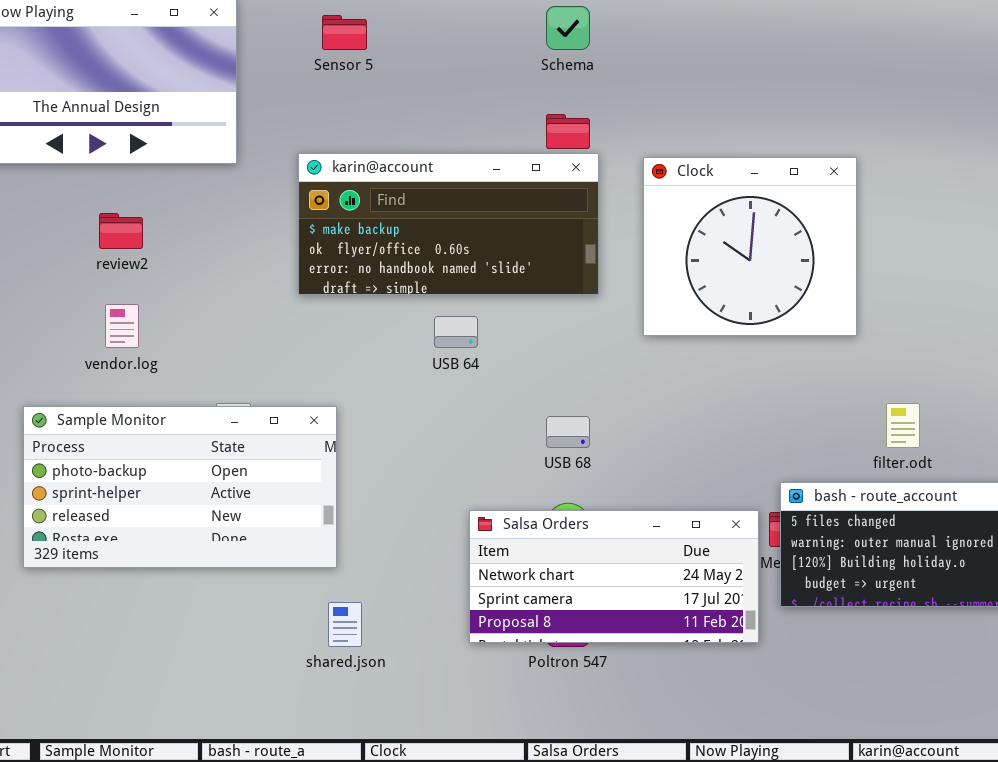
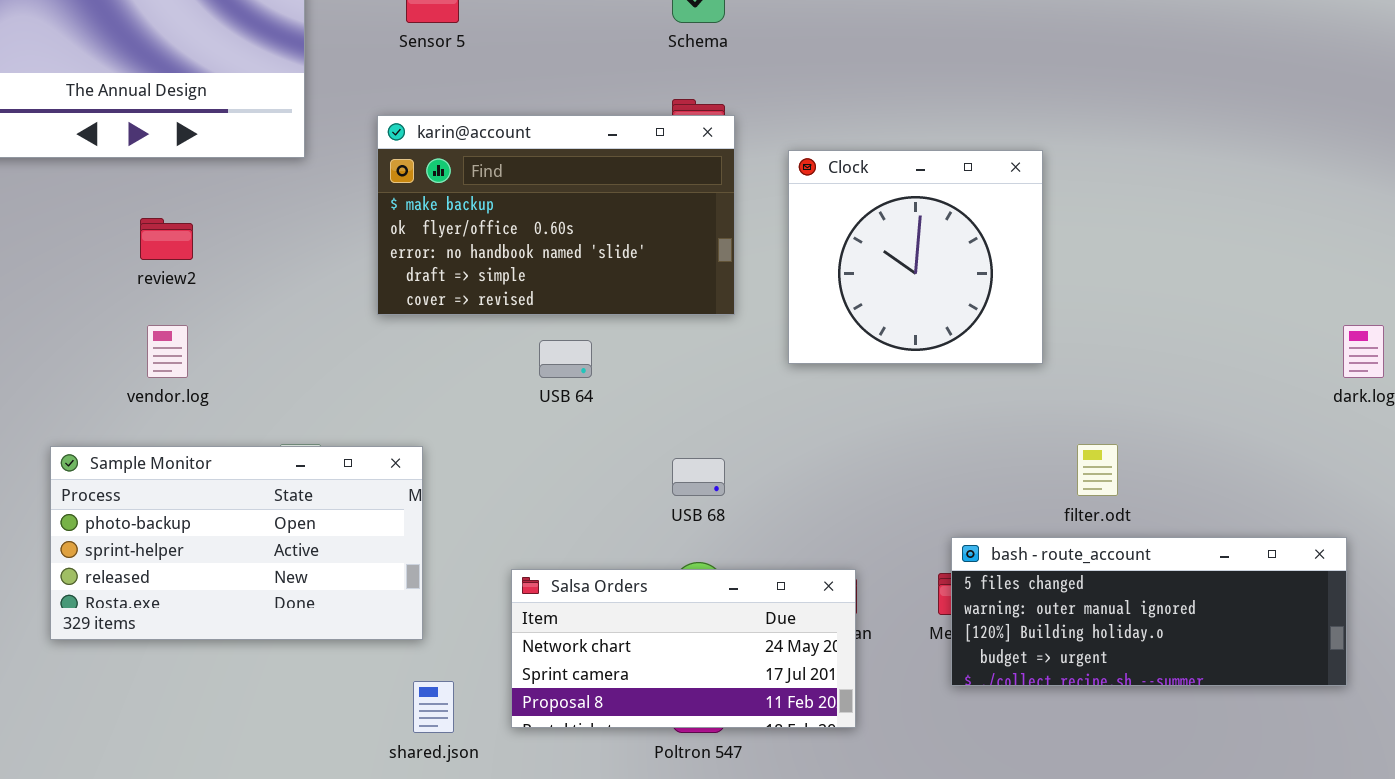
karin@account: [298,153,599,295] -> [377,115,735,315], resized
Salsa Orders: [469,510,759,643] -> [511,569,856,728], moved

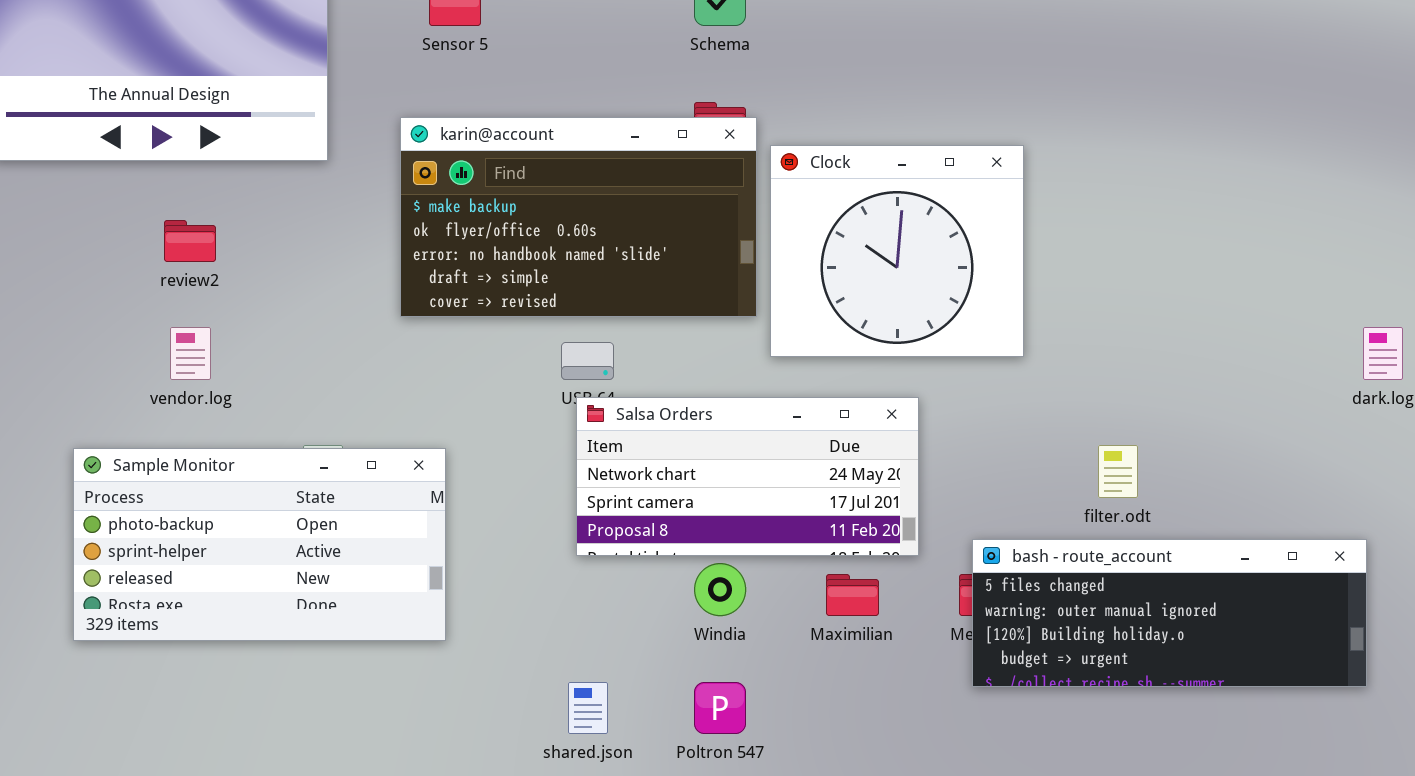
Clock: [788,150,1043,364] -> [770,145,1024,357], moved
Salsa Orders: [511,569,856,728] -> [576,397,919,556], moved
shared.json: [413,681,454,733] -> [568,682,608,734], moved

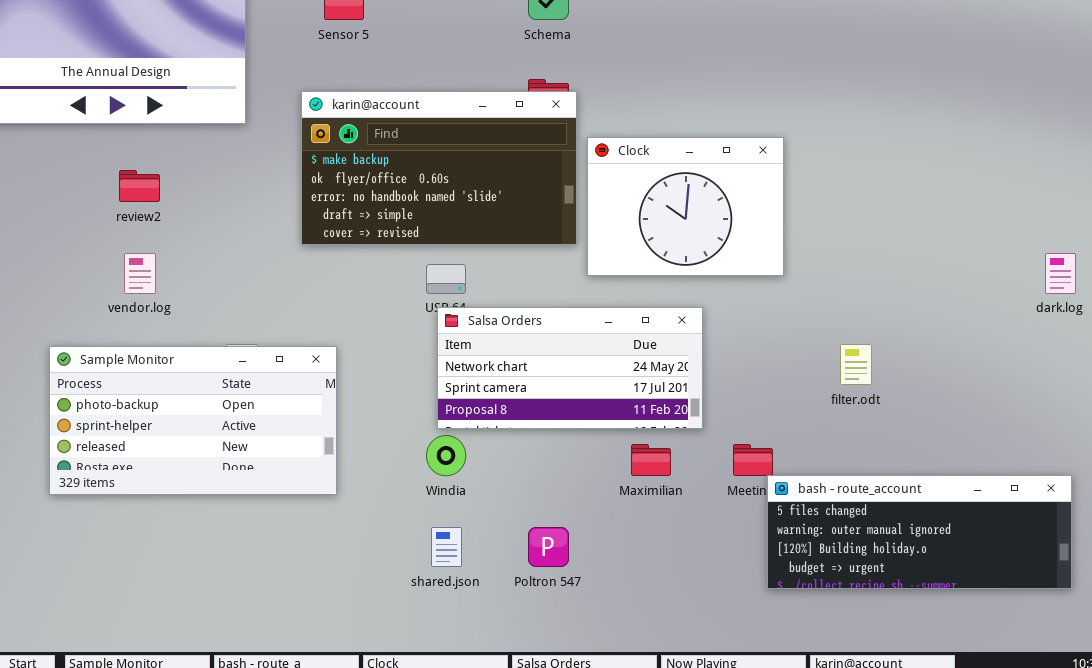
Clock: [770,145,1024,357] -> [587,137,784,276], resized
bash - route_account: [972,539,1367,687] -> [767,475,1072,589], moved
Windia: [694,563,746,616] -> [426,435,466,476], moved

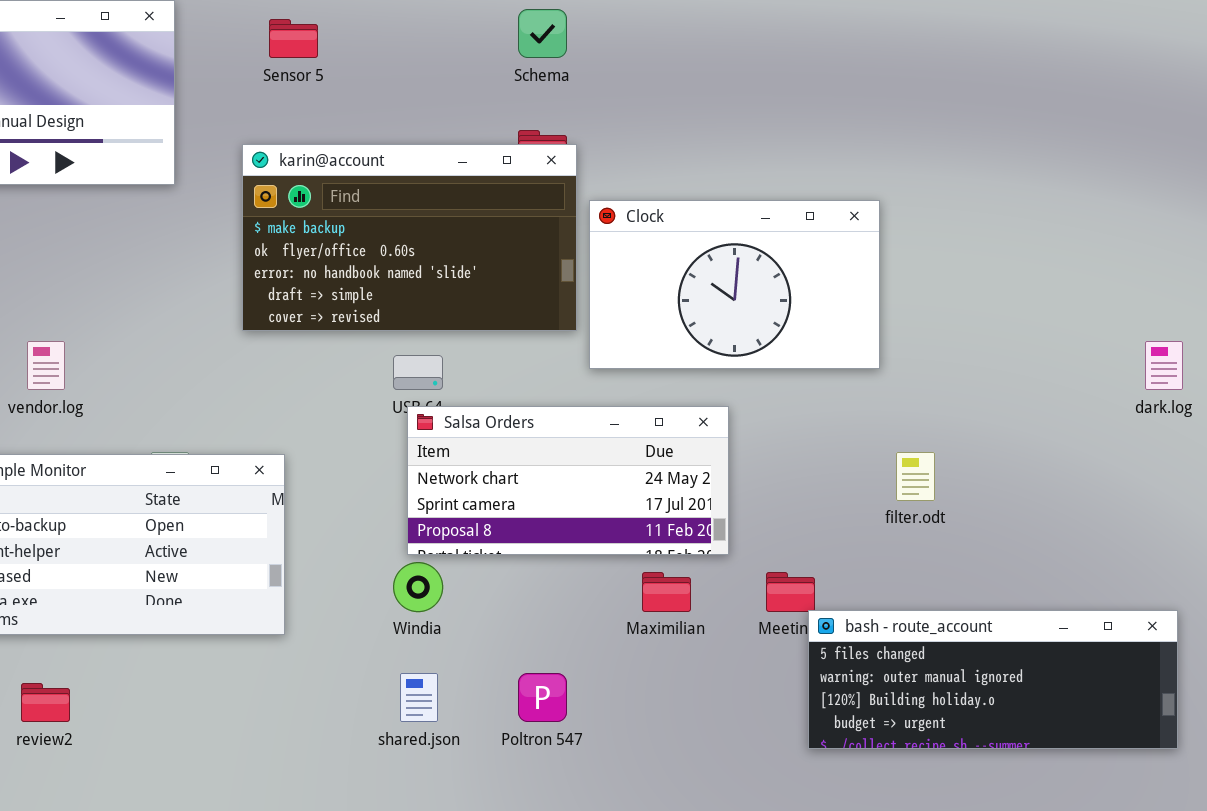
Clock: [587,137,784,276] -> [589,200,880,369], resized
review2: [119,170,160,202] -> [21,683,70,722], moved

